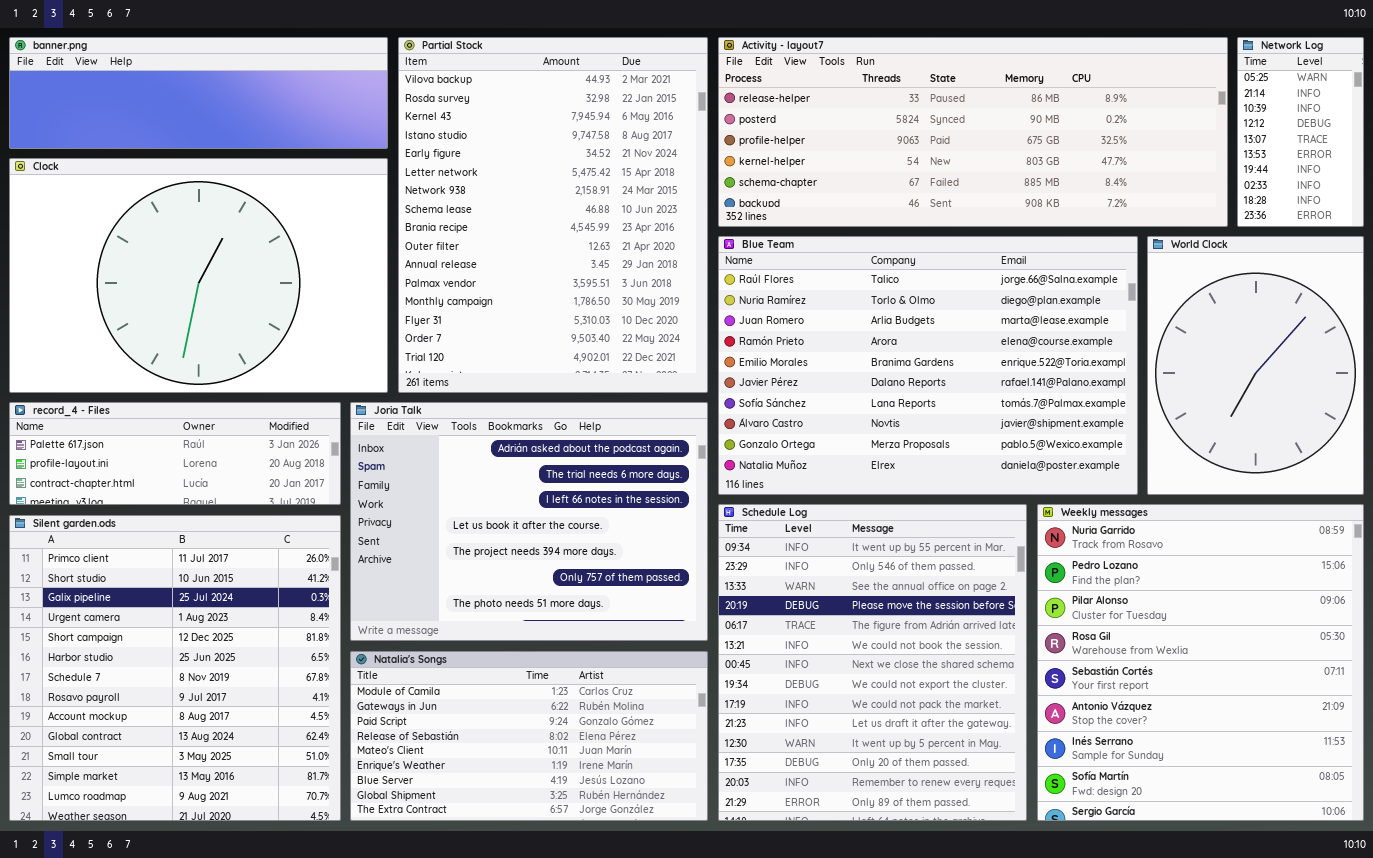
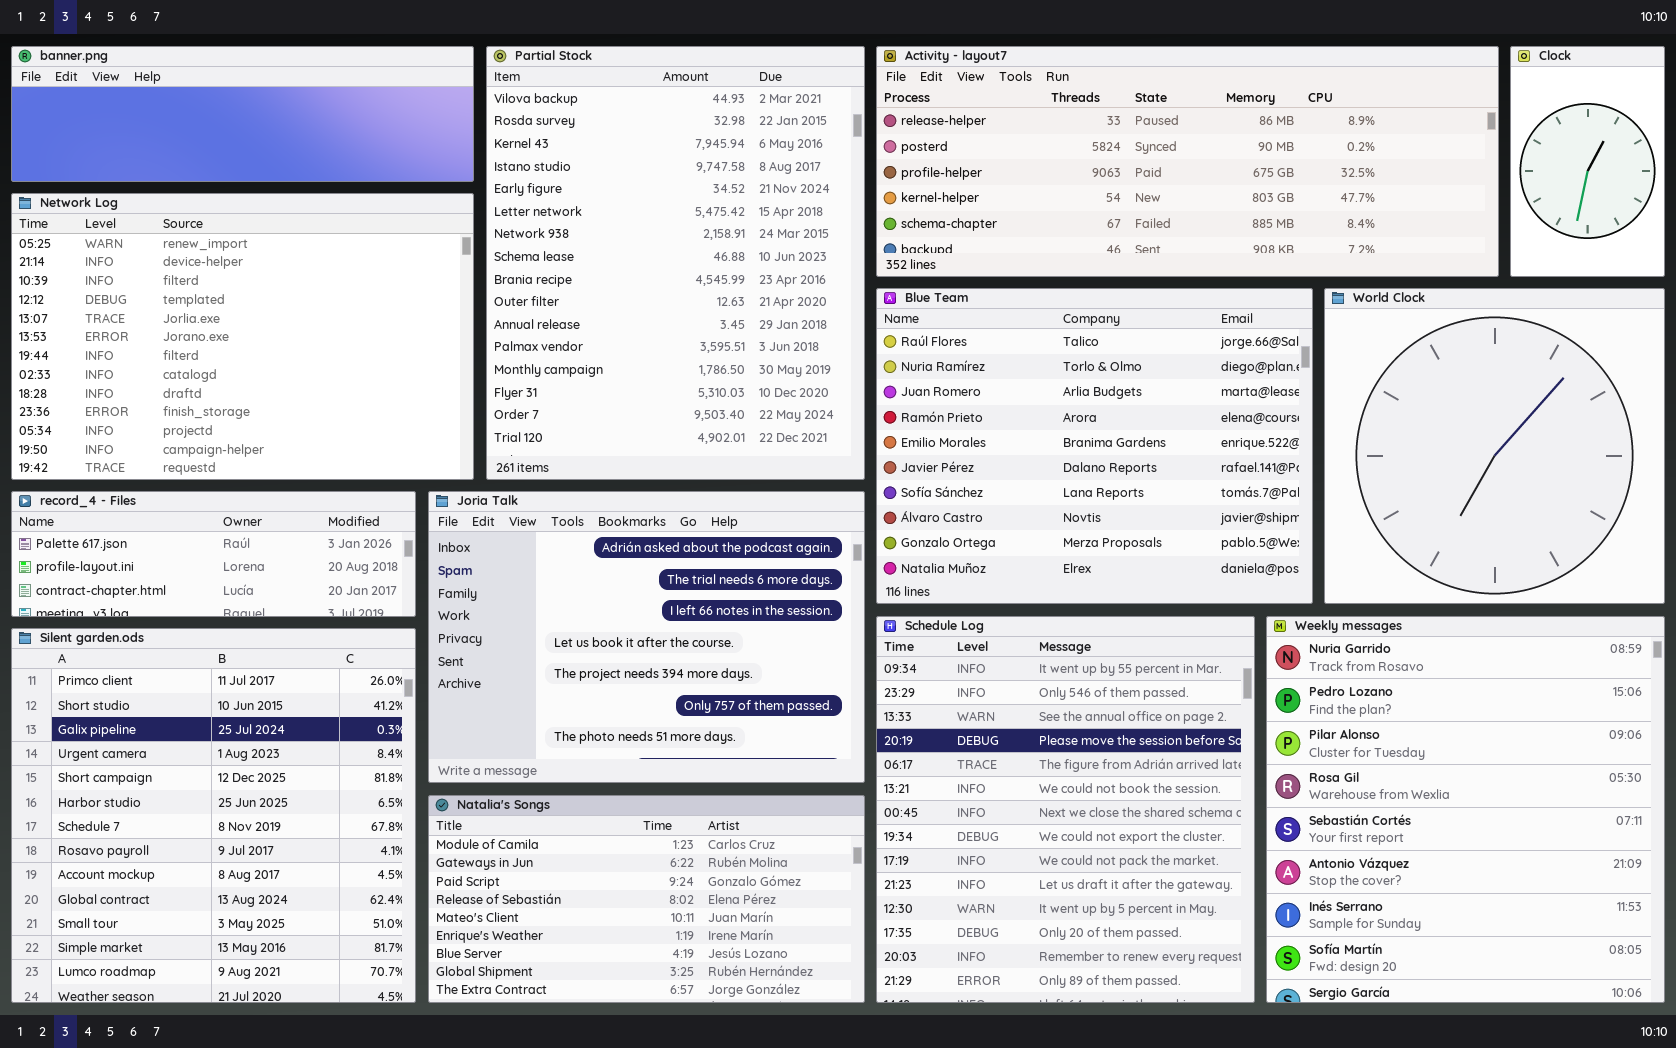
Network Log: [1237,37,1364,227] -> [11,193,474,480], moved, resized
Clock: [9,158,388,393] -> [1510,46,1665,277], moved, resized
Blue Team: [718,236,1138,495] -> [876,288,1313,604], resized
World Clock: [1147,236,1364,495] -> [1324,288,1665,604], resized

